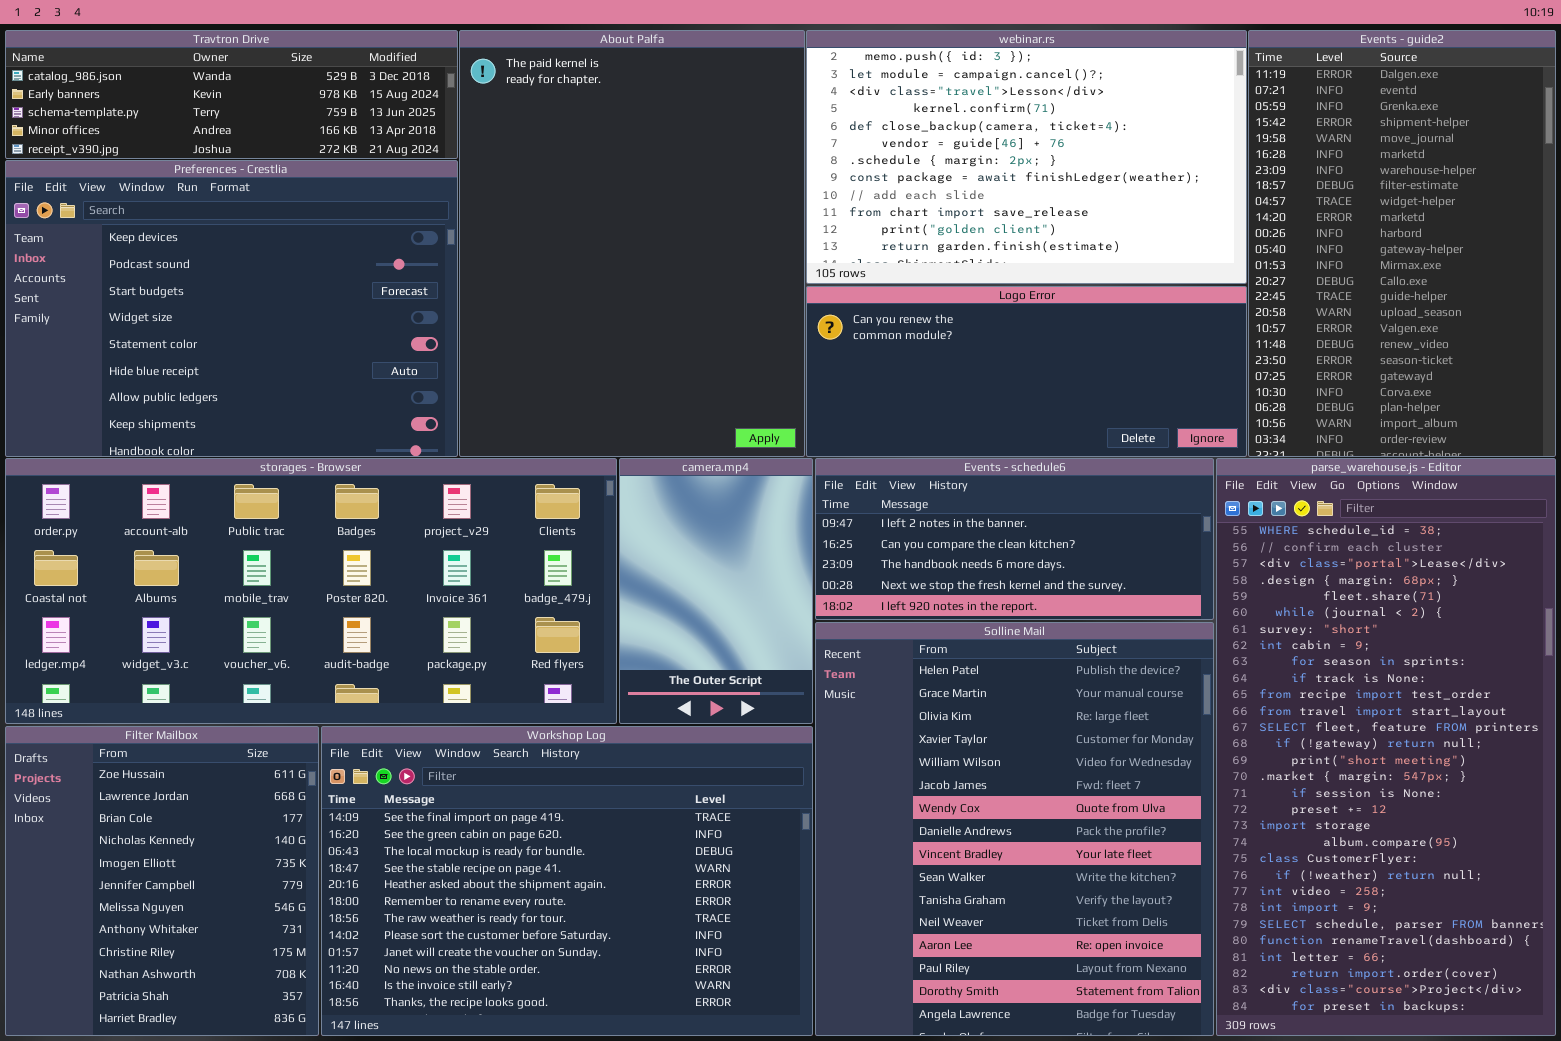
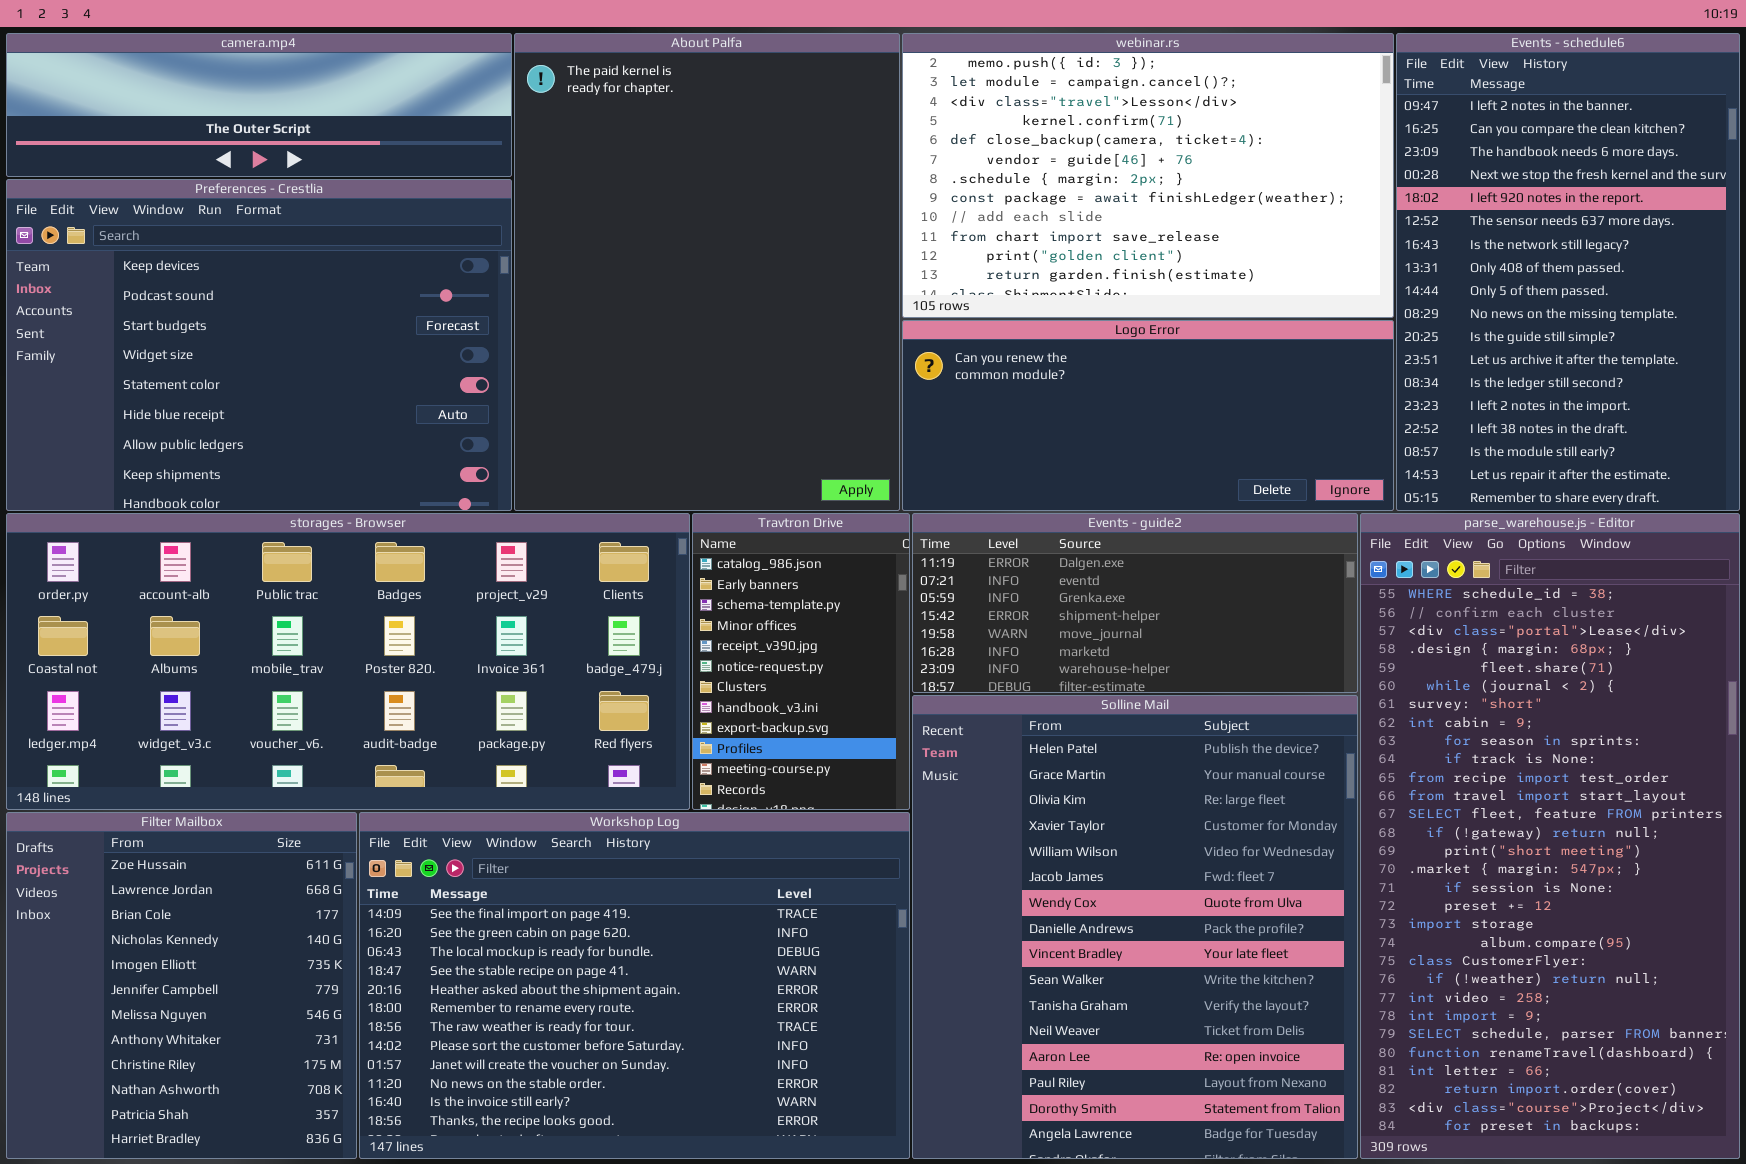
Travtron Drive: [5,30,458,159] -> [692,513,910,810], moved, resized
Events - guide2: [1248,30,1556,457] -> [912,513,1358,693], moved, resized
camera.mp4: [619,458,813,724] -> [6,33,512,177], moved, resized
Events - schedule6: [815,458,1214,620] -> [1396,33,1740,511], moved, resized

